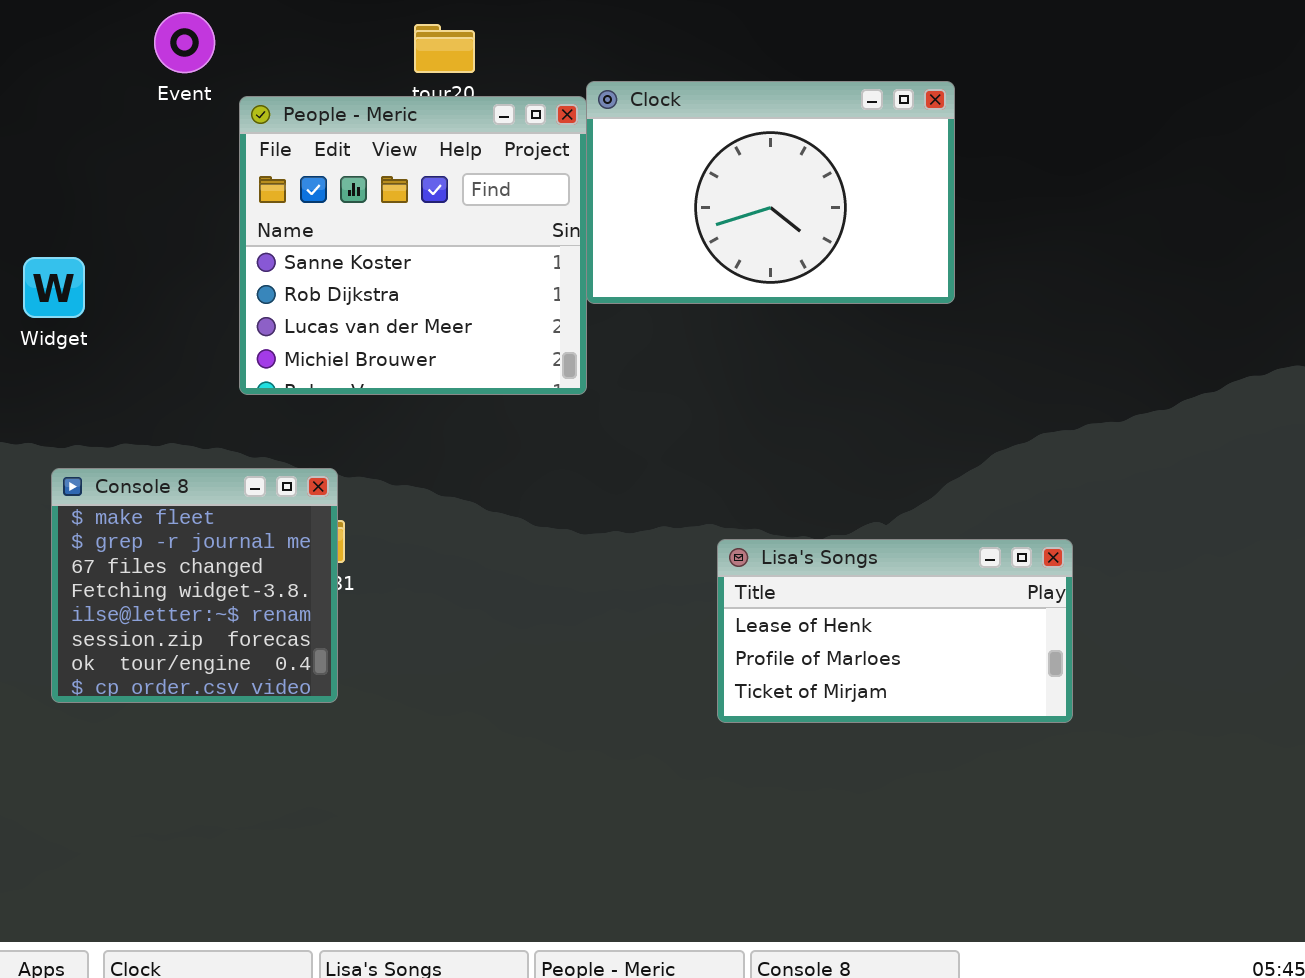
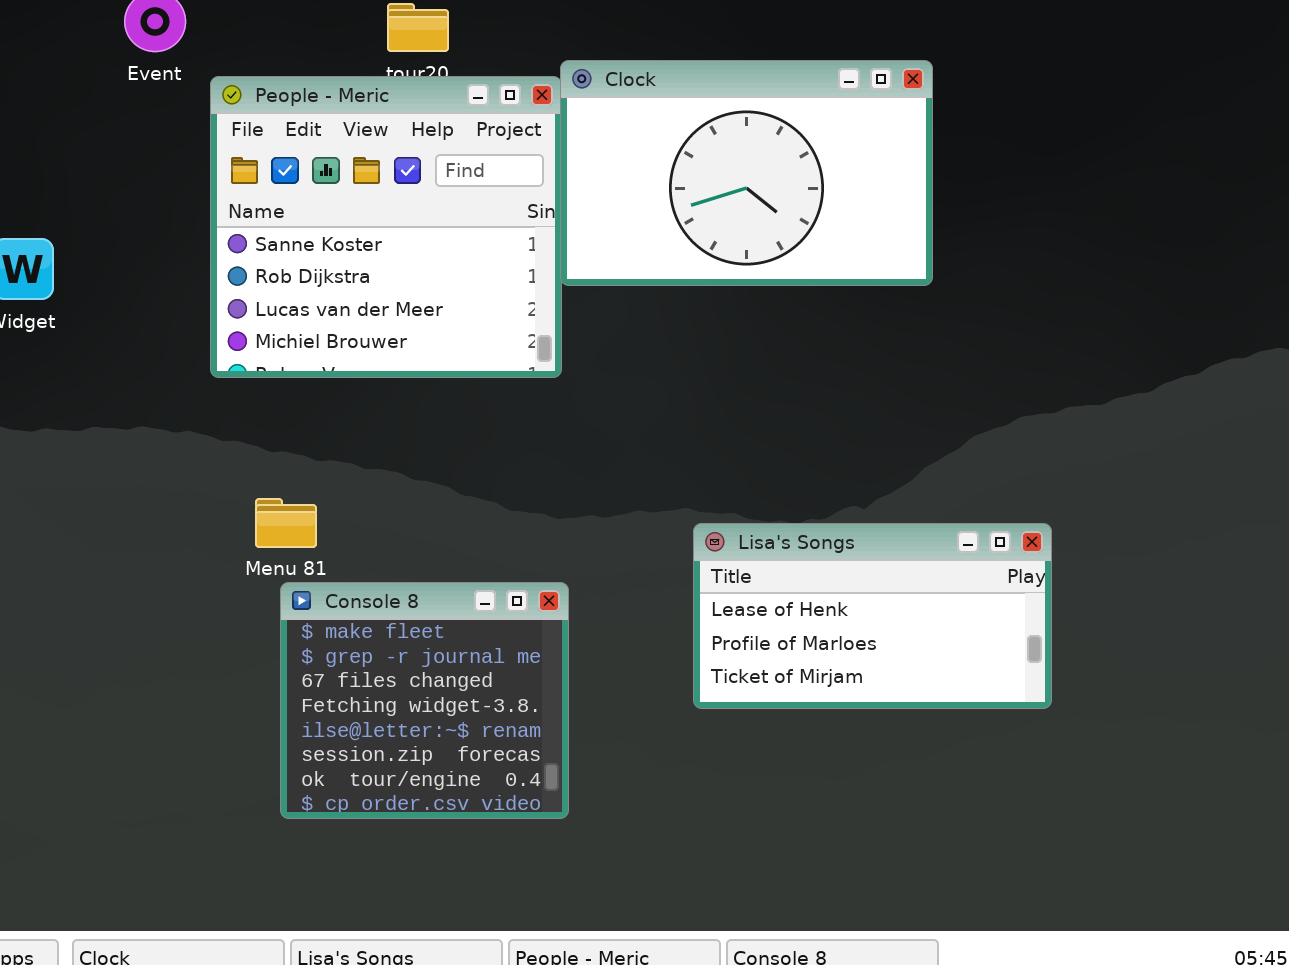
Console 8: [51,468,338,703] -> [280,582,569,819], moved

